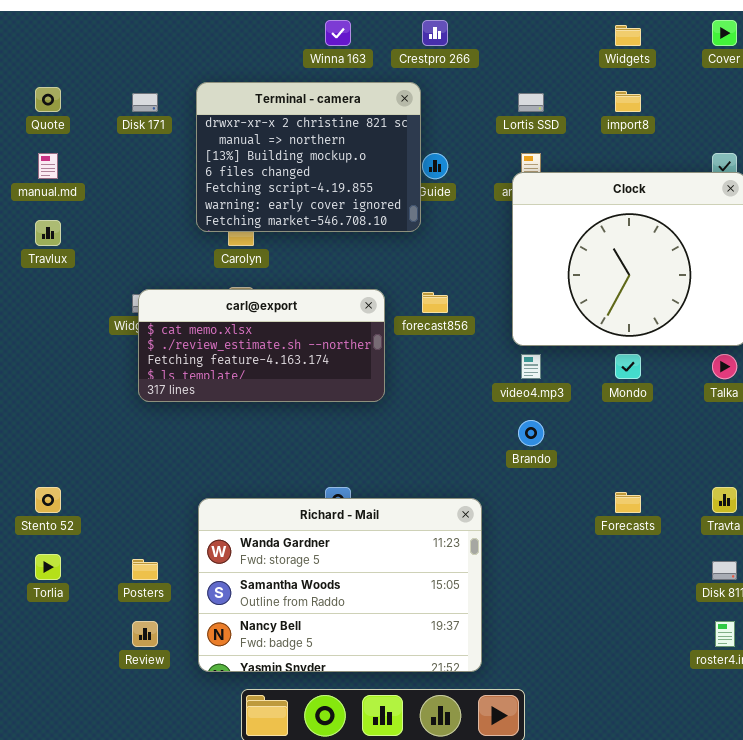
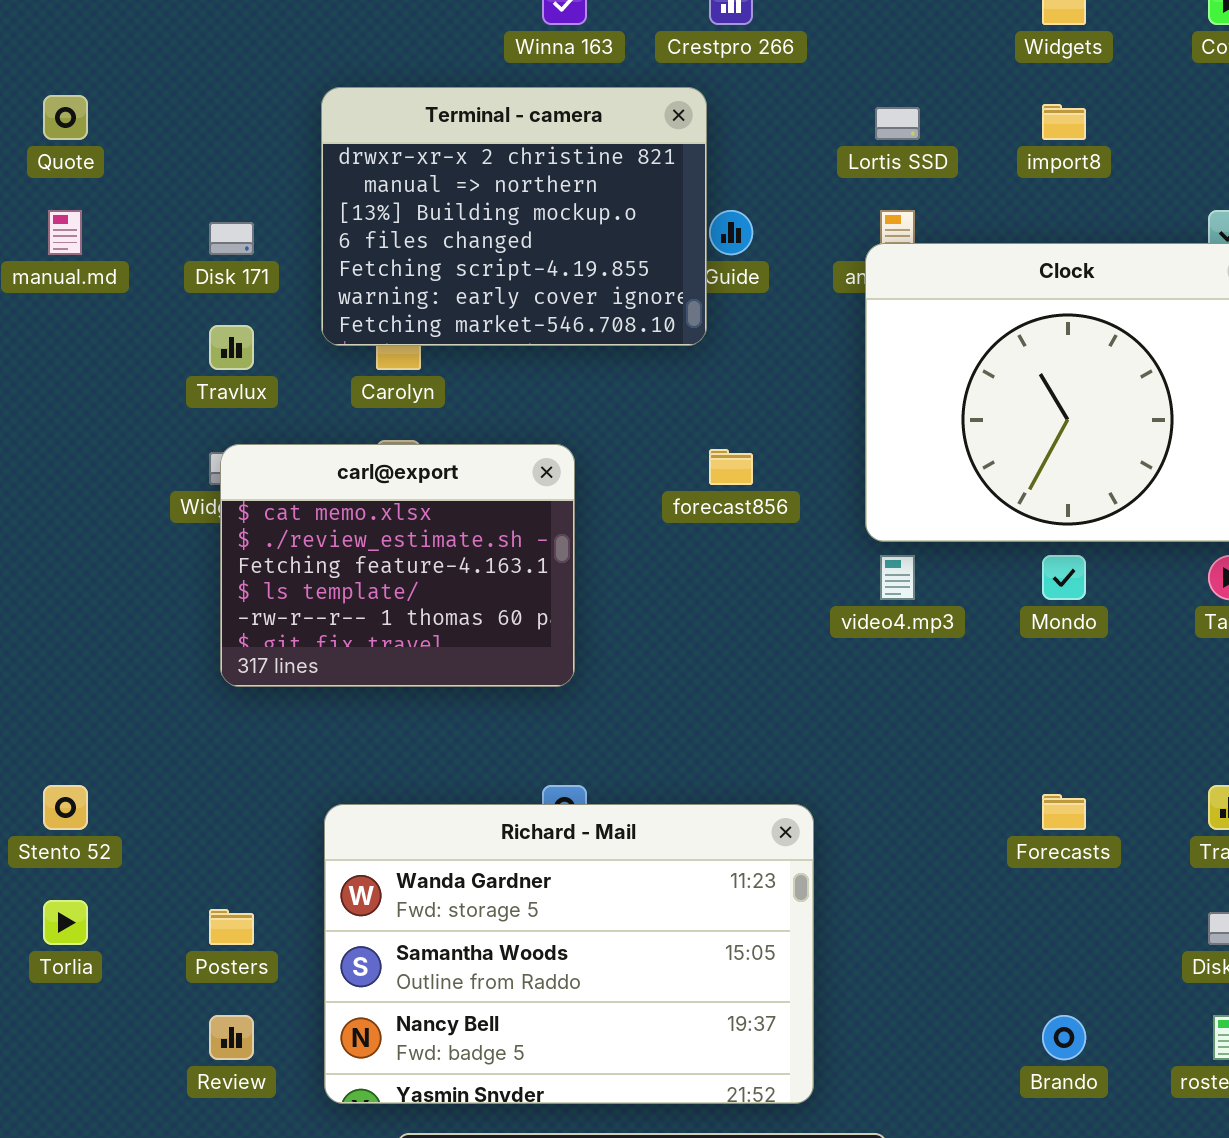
Disk 171: [132,93,158,112] -> [209,222,254,255], moved
Travlux: [35,220,61,246] -> [209,325,254,370], moved
carl@export: [138,289,385,402] -> [220,444,575,687], resized
Brando: [518,420,544,446] -> [1042,1015,1086,1060], moved

